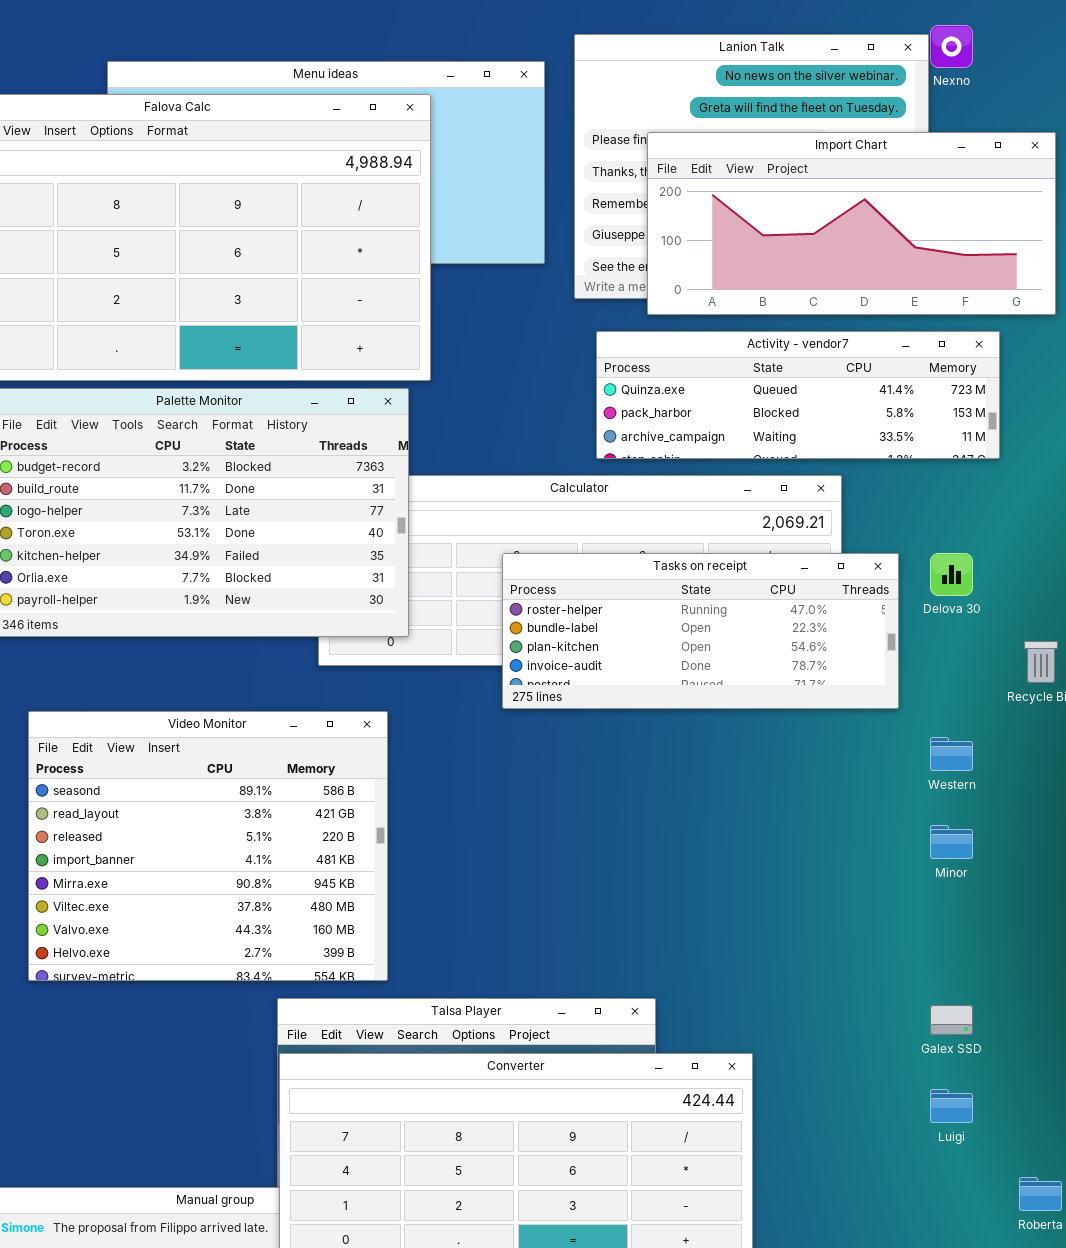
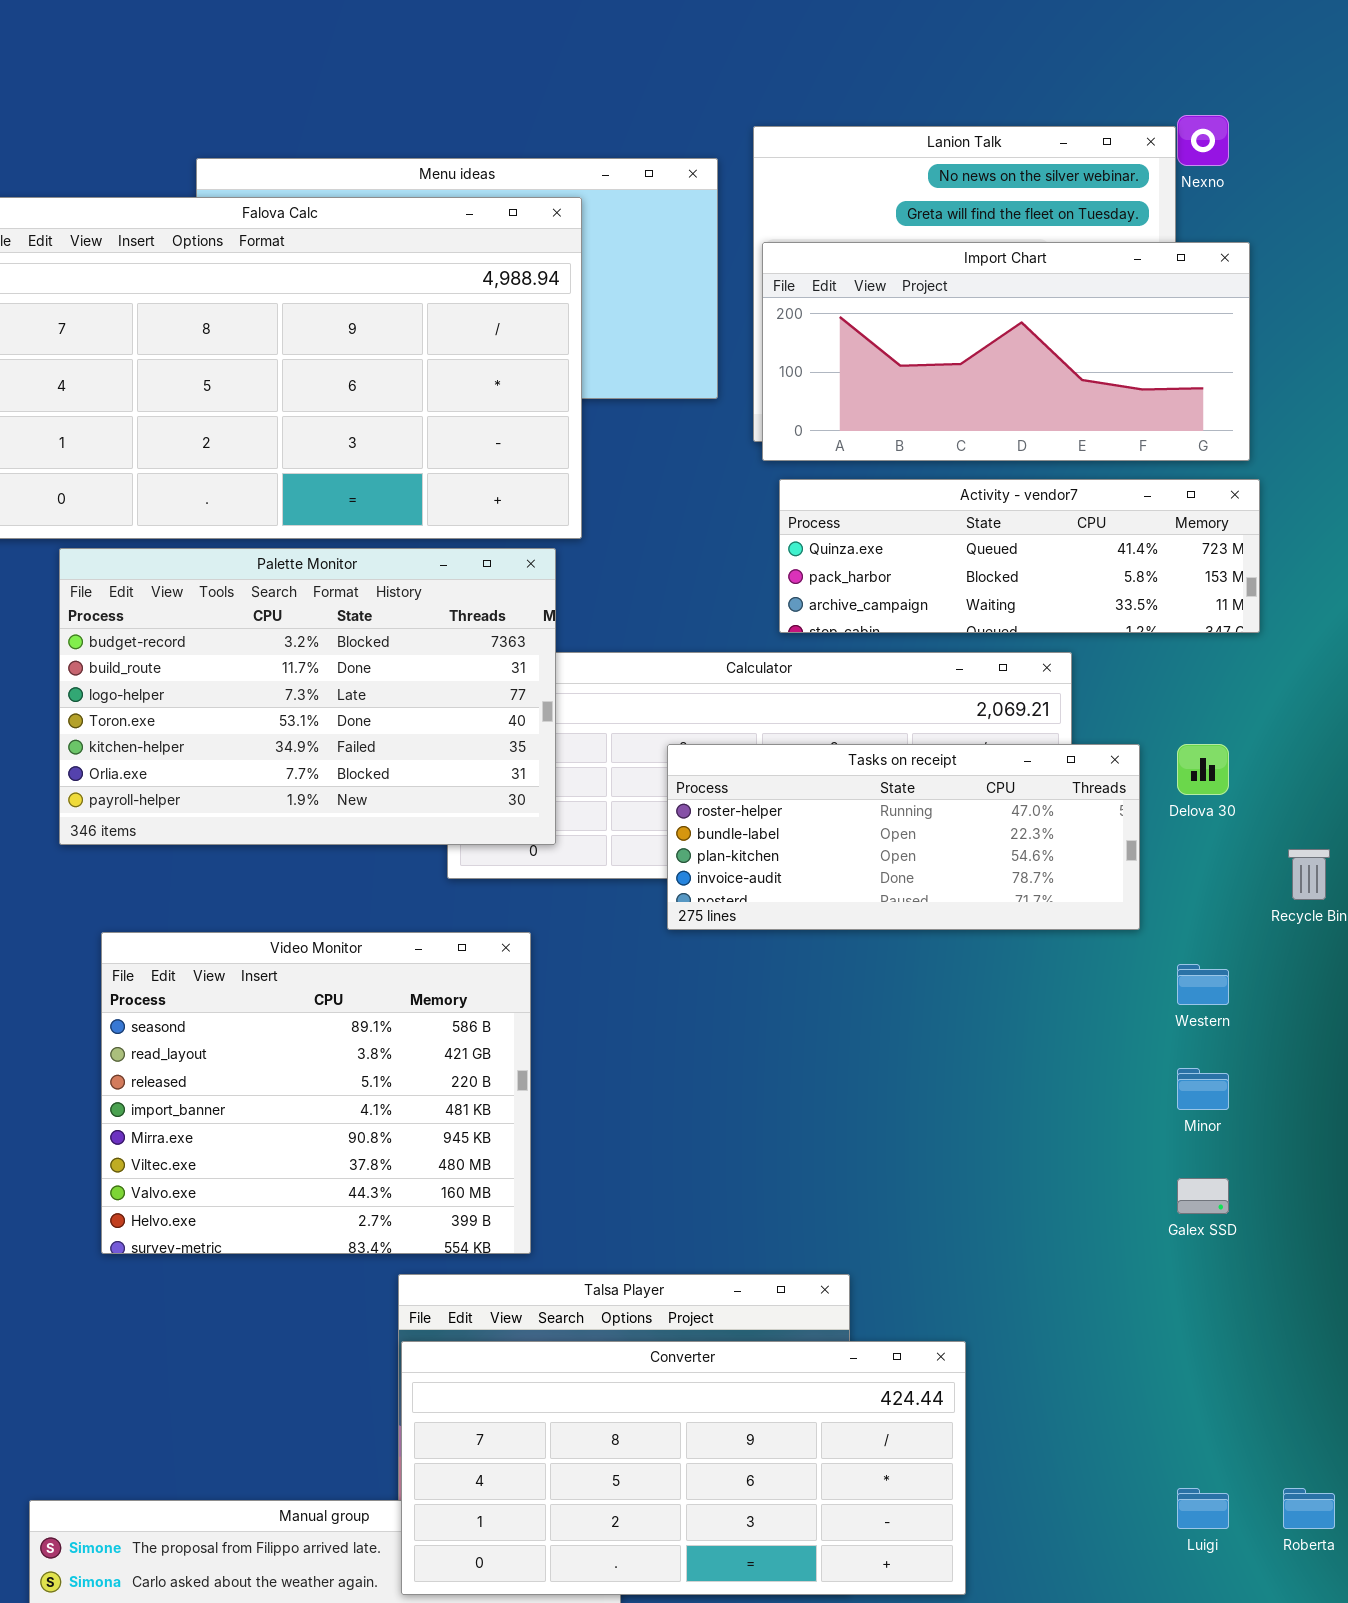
Import Chart: [647,132,1056,315] -> [762,242,1250,461], moved
Galex SSD: [930,1005,973,1035] -> [1177,1178,1229,1214], moved
Luigi: [930,1089,973,1123] -> [1177,1488,1229,1529], moved

